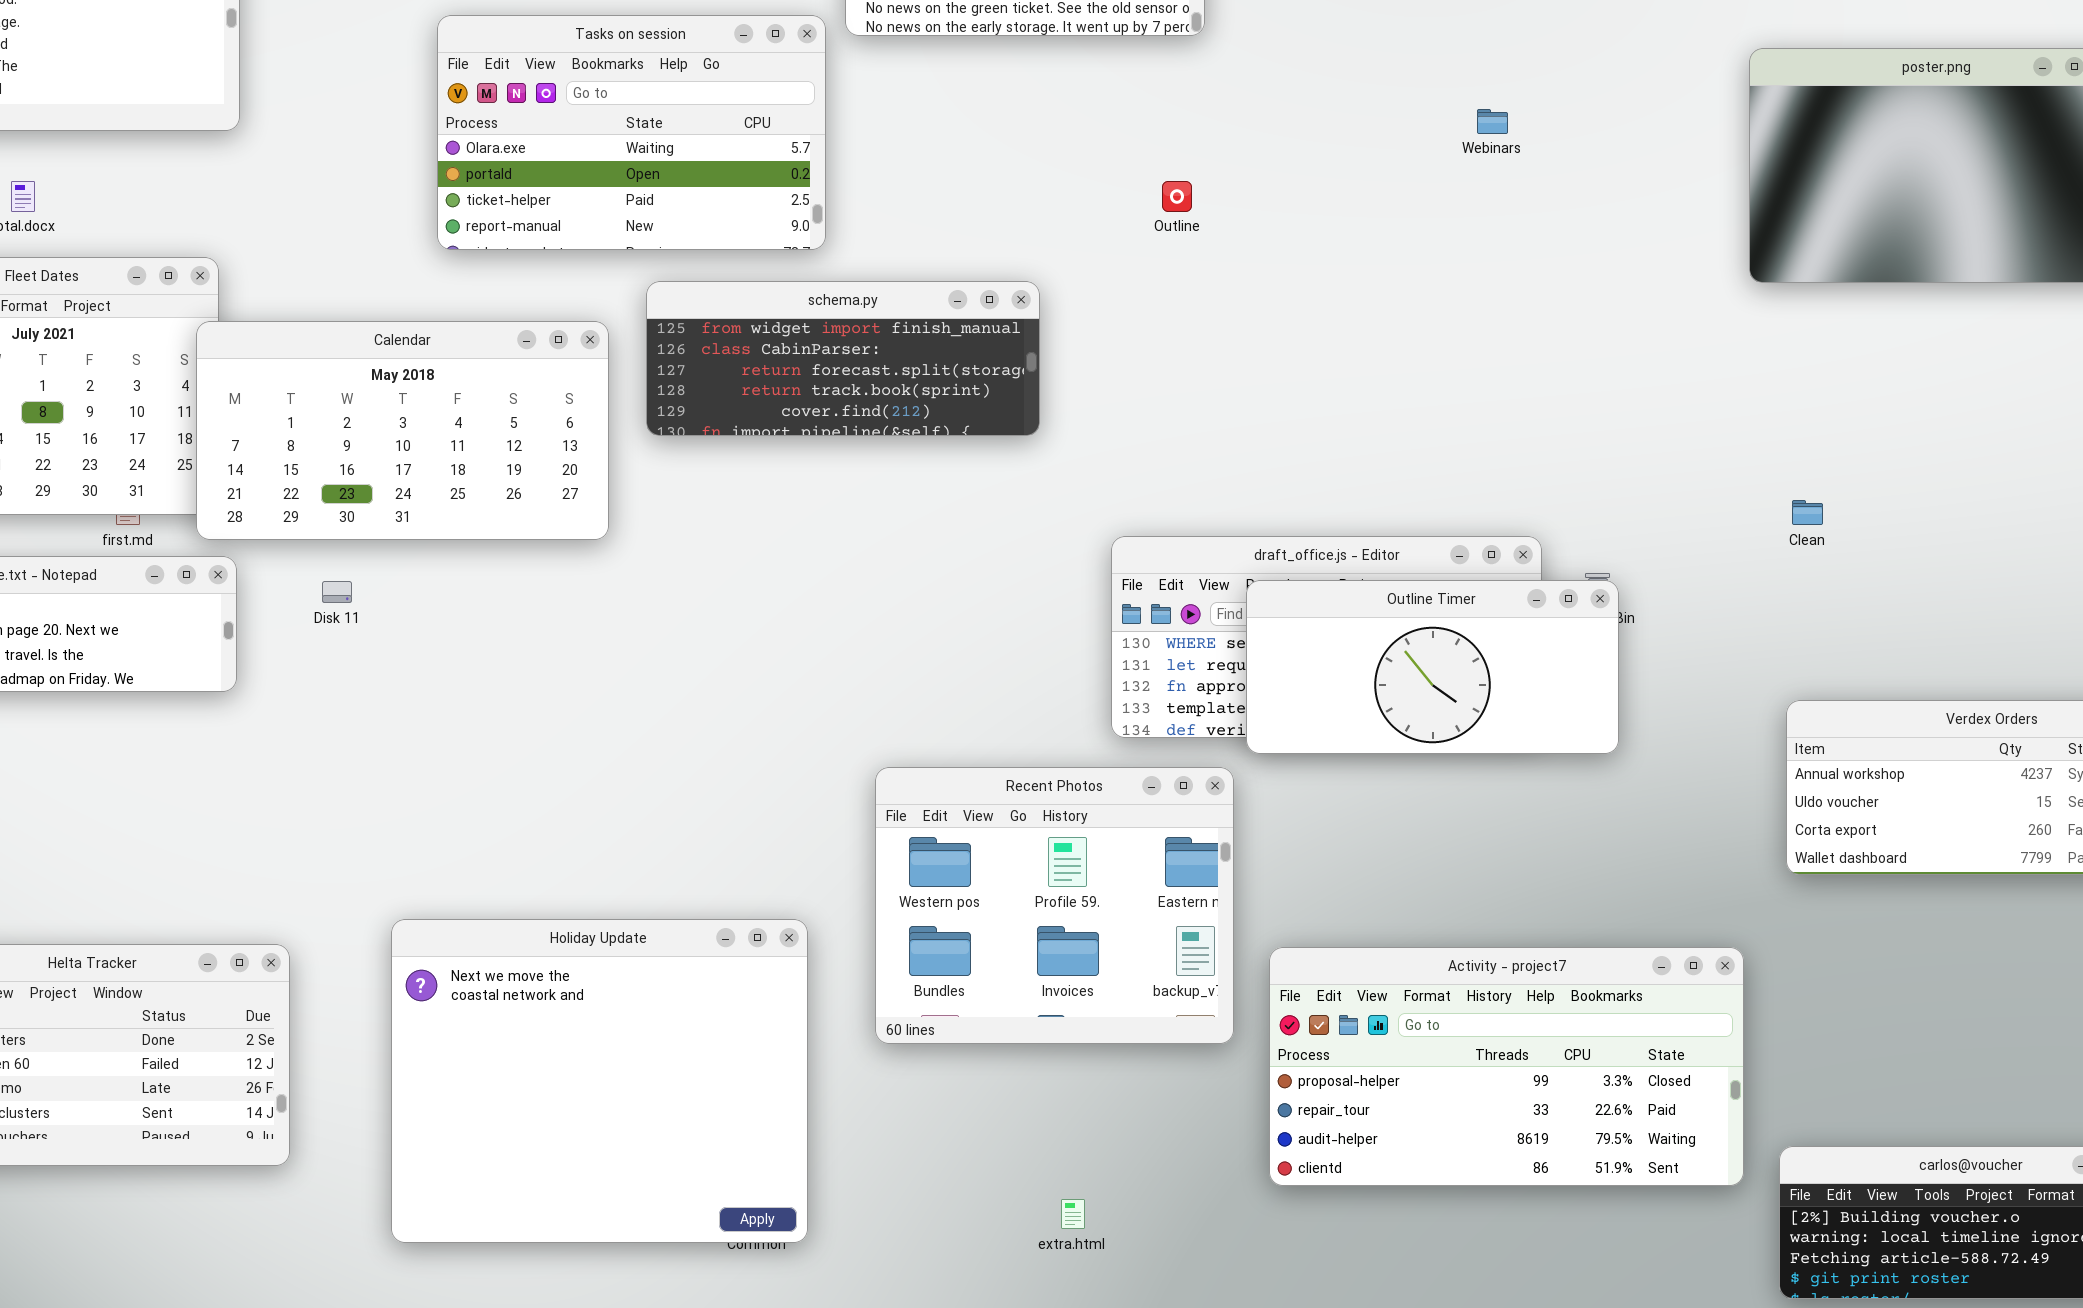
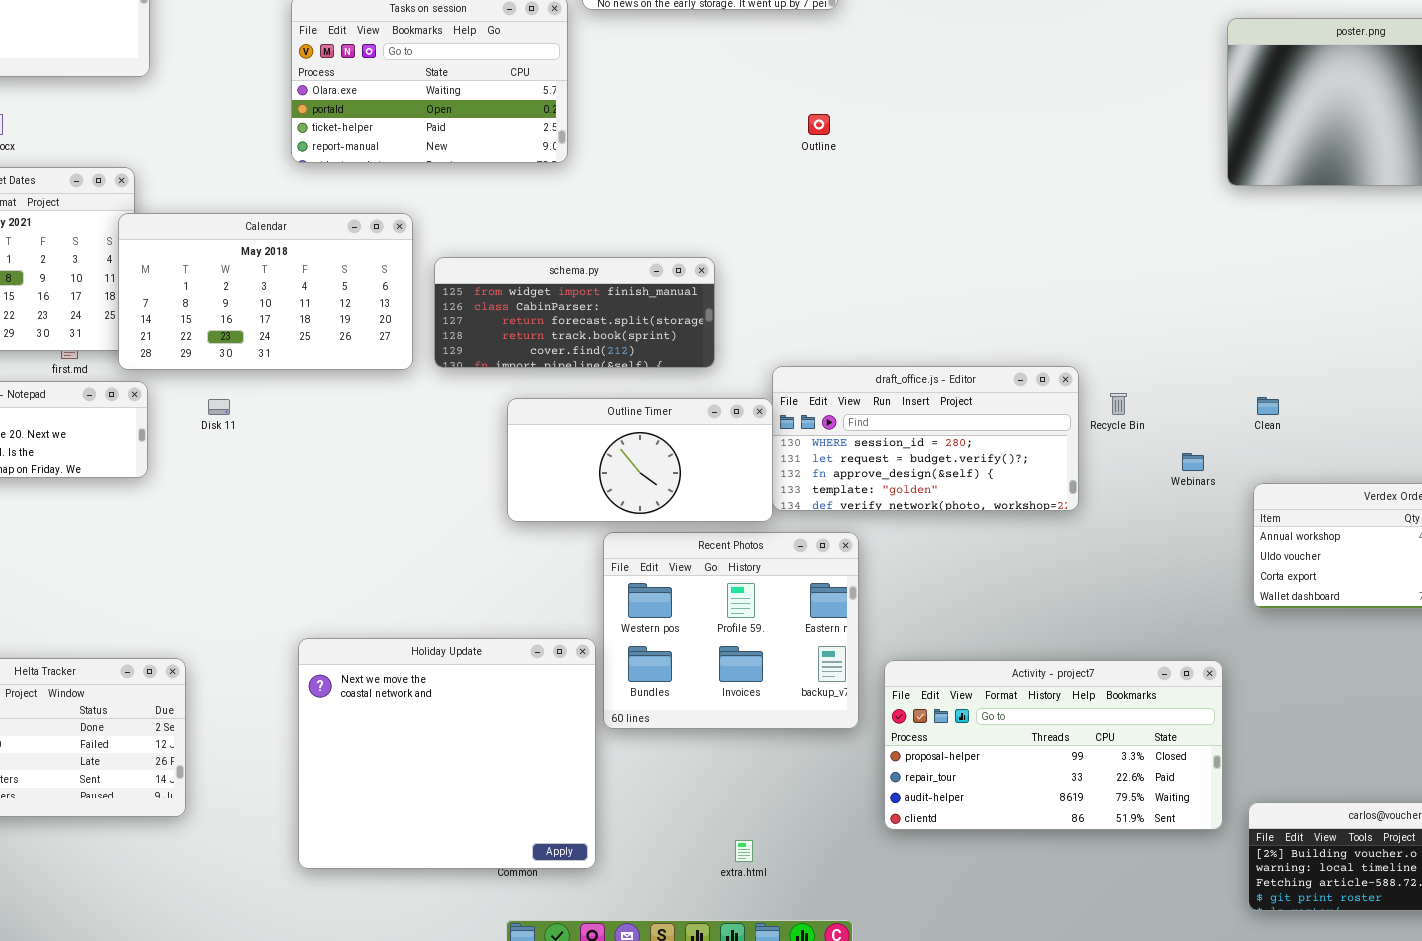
Webinars: [1477,109,1508,134] -> [1182,453,1204,471], moved
schema.py: [646,281,1040,436] -> [434,257,715,368], moved
Clean: [1792,500,1823,525] -> [1257,397,1279,415], moved
Outline Timer: [1246,580,1619,754] -> [507,398,773,522], moved
Holiday Update: [391,919,808,1243] -> [298,638,596,869], moved

